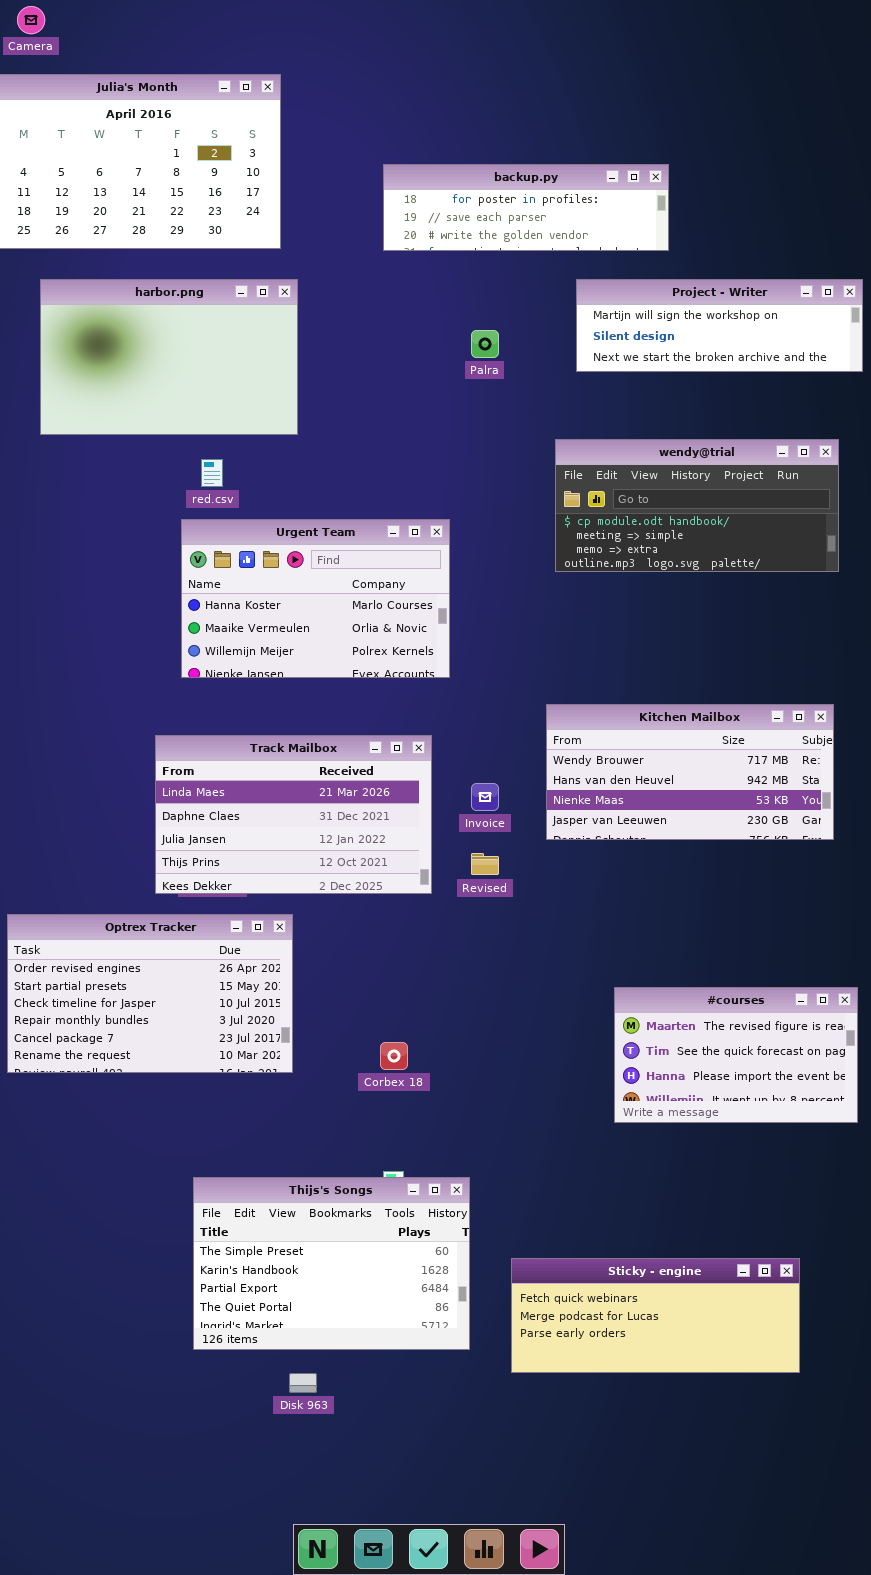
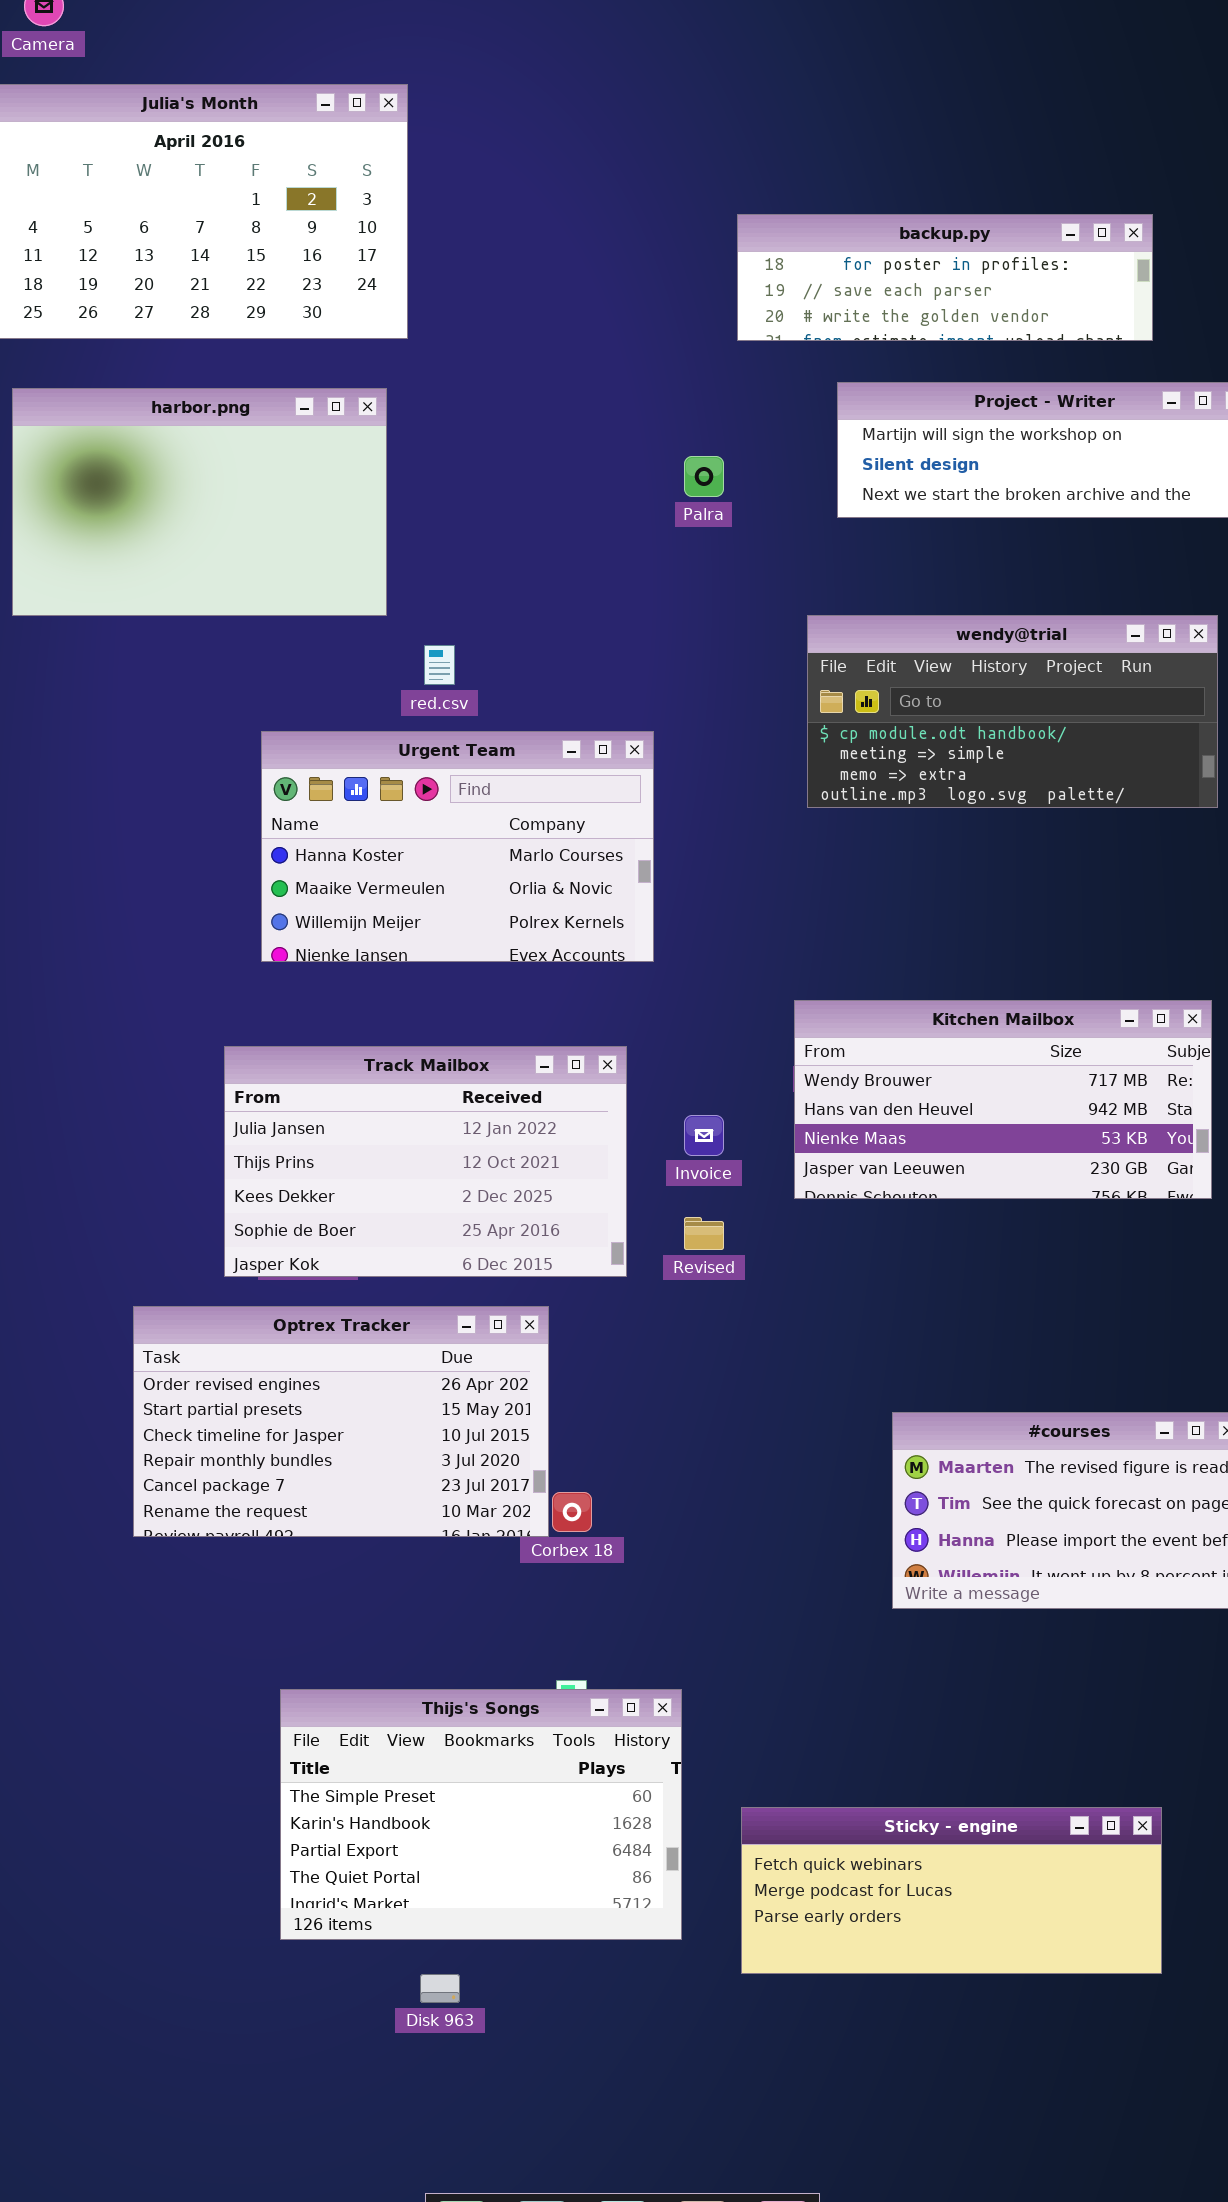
backup.py: [383,164,669,251] -> [737,214,1153,341], moved
harbor.png: [40,279,298,435] -> [12,388,387,616], moved
red.csv: [201,459,223,487] -> [424,645,455,685], moved
Track Mailbox: [155,735,432,894] -> [224,1046,627,1277], scrolled down 2 rows
Optrex Tracker: [7,914,293,1073] -> [133,1306,549,1537], moved

